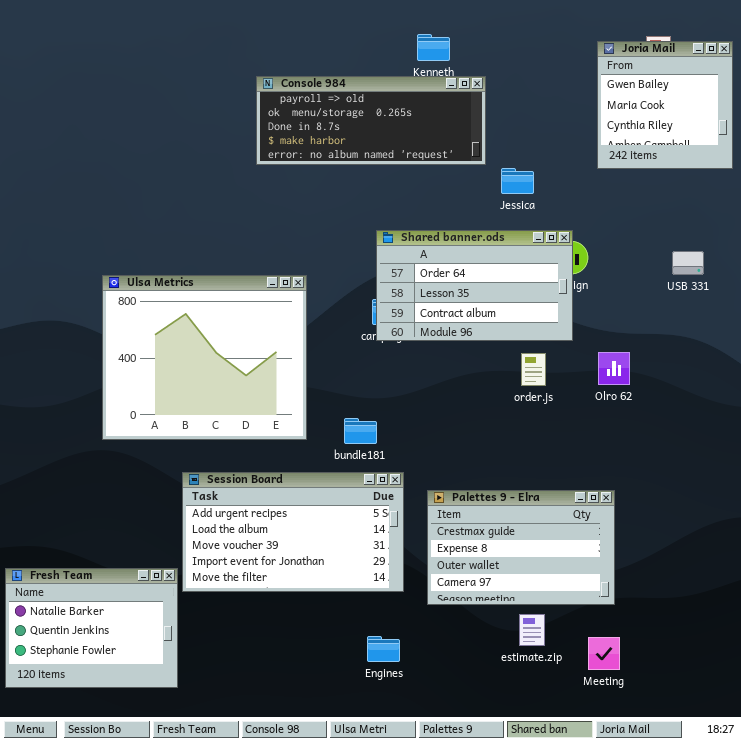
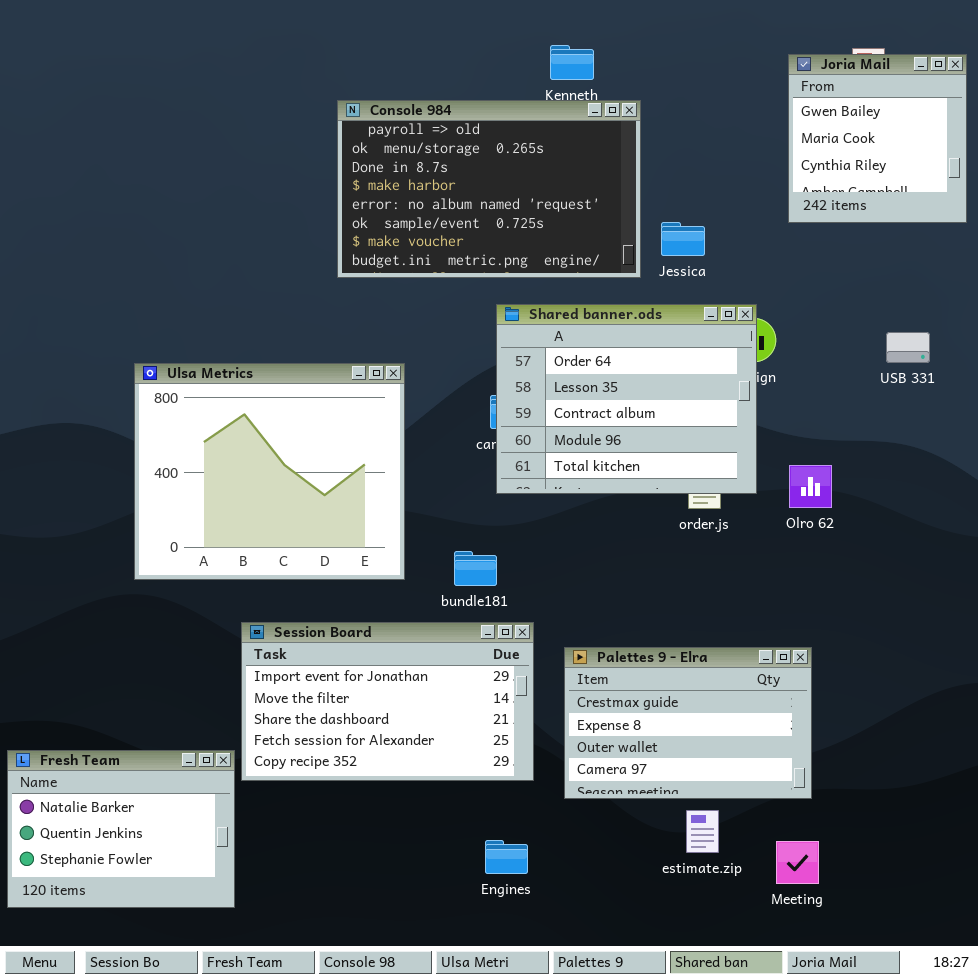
Console 984: [256,76,486,165] -> [337,100,641,278], resized
Shared banner.ods: [376,230,573,341] -> [496,304,757,494], resized
Session Board: [182,472,404,592] -> [241,622,534,781], scrolled down 3 rows

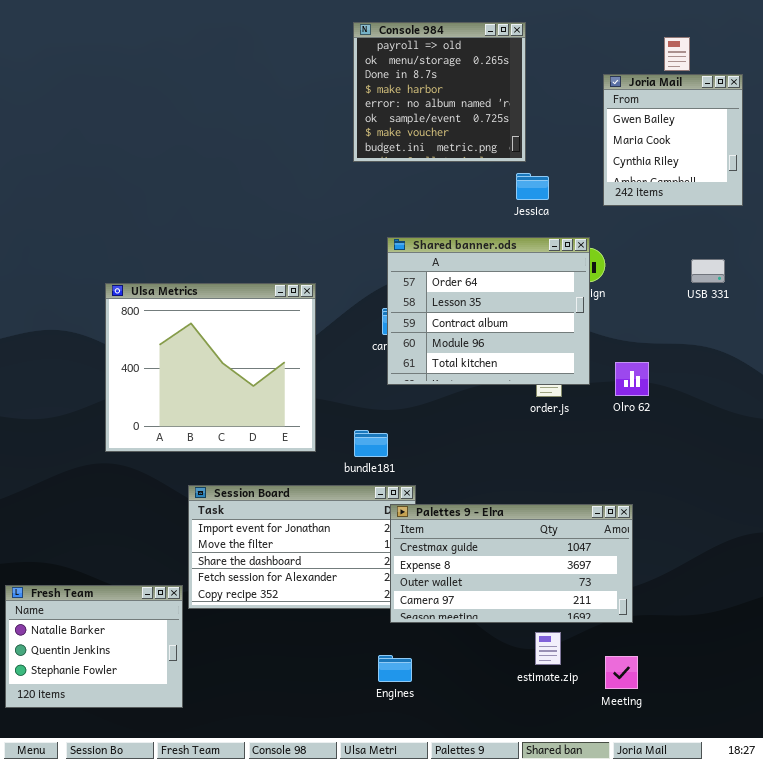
Joria Mail: [788,54,967,223] -> [603,74,743,206], moved
Console 984: [337,100,641,278] -> [353,22,526,162], moved, resized
Palettes 9 - Elra: [564,647,812,799] -> [390,504,633,623], resized

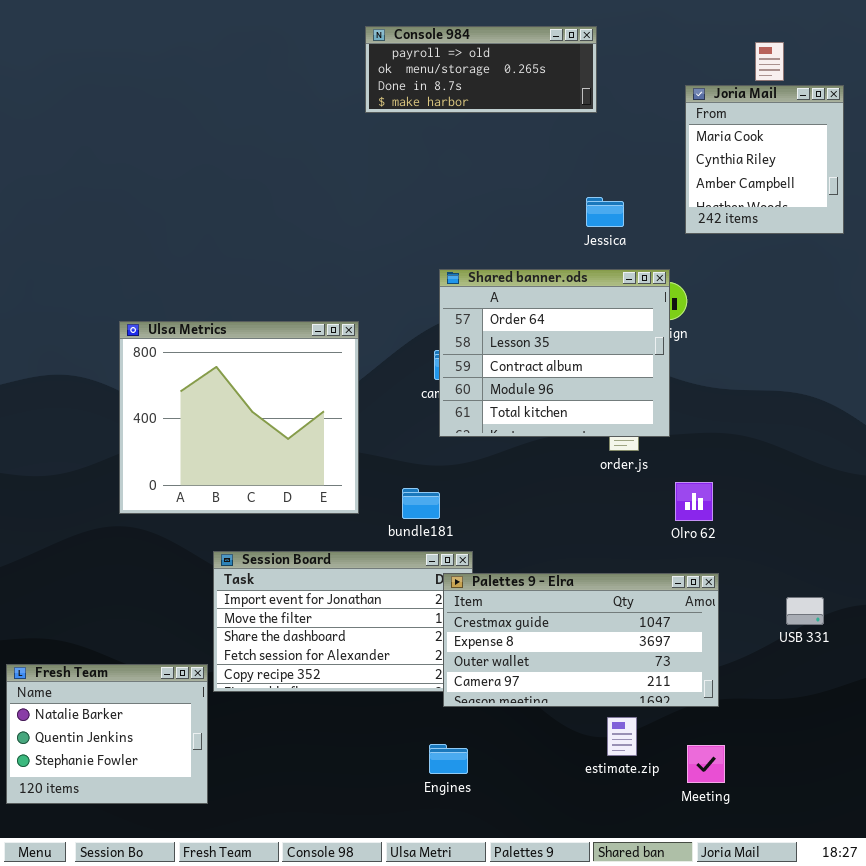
Console 984: [353,22,526,162] -> [365,26,597,113], resized
Joria Mail: [603,74,743,206] -> [685,85,844,234], scrolled down 1 row
USB 331: [691,259,725,283] -> [786,597,824,625], moved
Olro 62: [615,362,649,396] -> [675,482,713,521], moved

